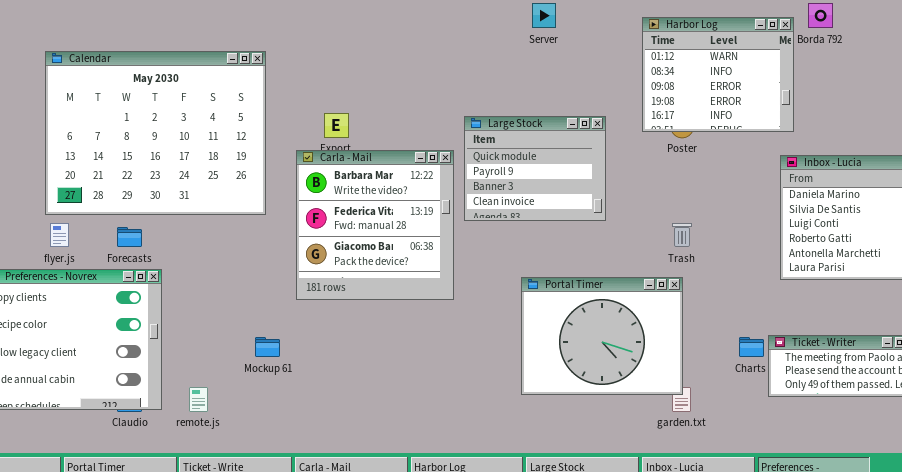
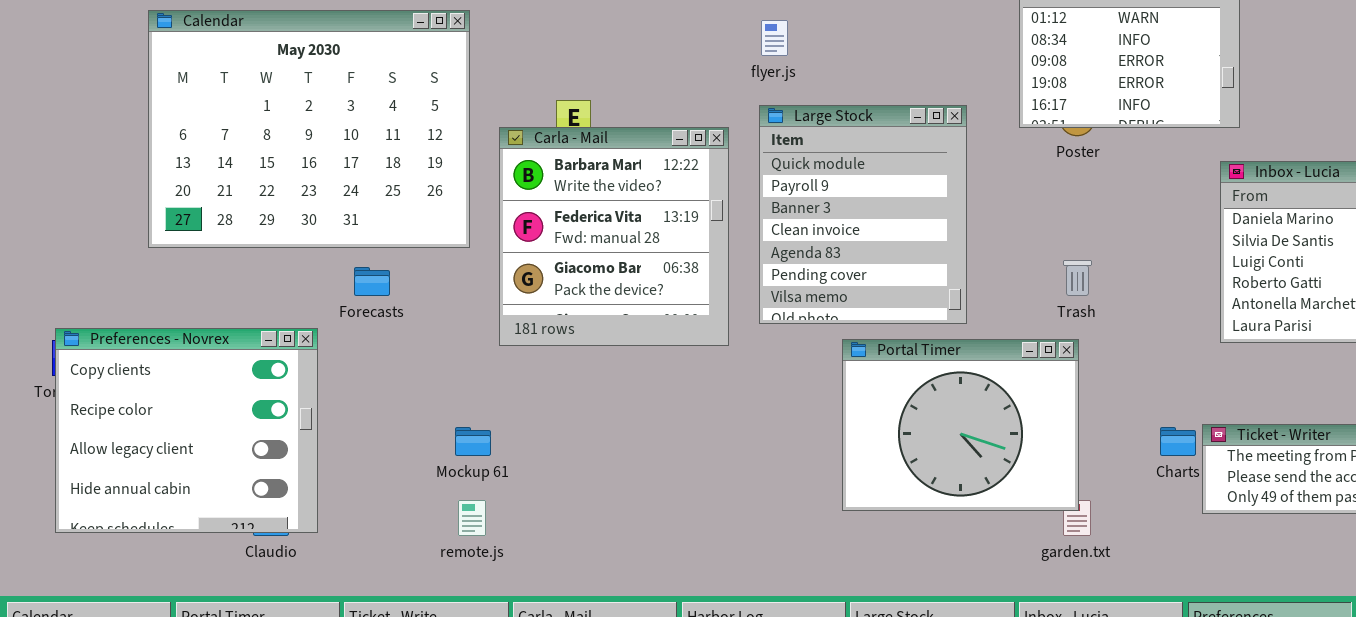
Large Stock: [464,116,606,221] -> [759,105,967,324], resized
Carla - Mail: [296,150,454,300] -> [499,127,729,346], moved
flyer.js: [50,223,69,247] -> [761,20,788,56], moved
Forecasts: [117,227,142,247] -> [354,267,390,296], moved
remote.js: [189,387,208,412] -> [458,500,486,536], moved

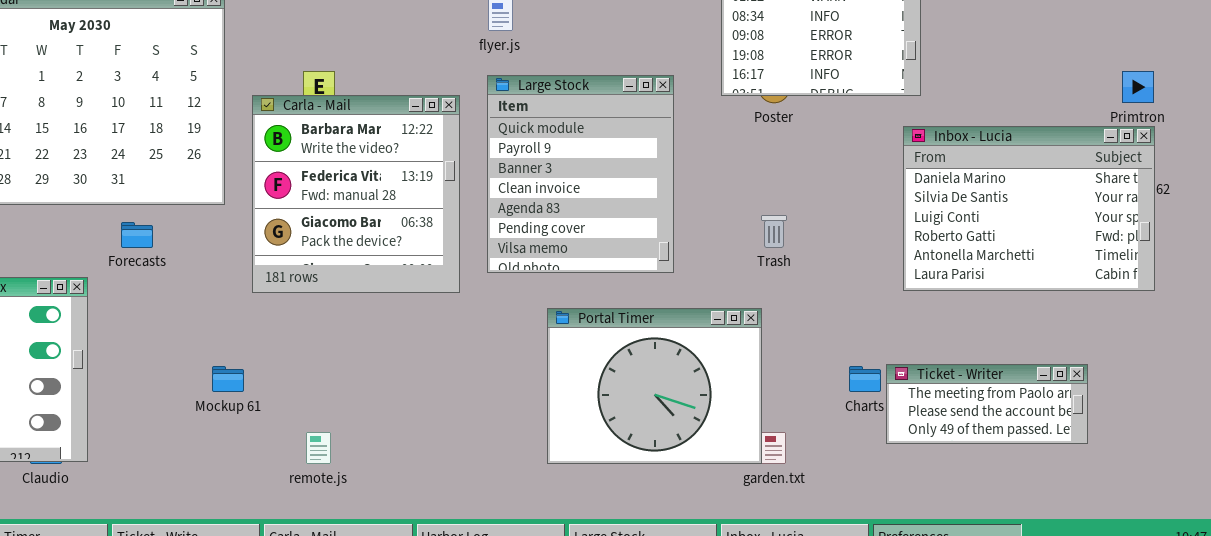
Portal Timer: [842,339,1079,511] -> [547,308,762,464], moved
remote.js: [458,500,486,536] -> [306,432,331,464], moved

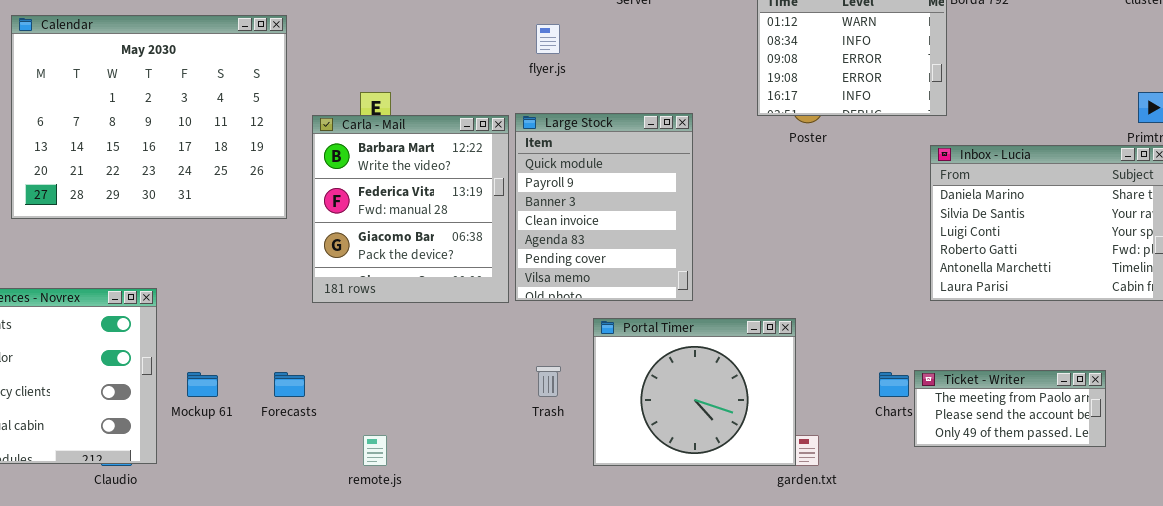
Large Stock: [487,75,674,273] -> [515,113,693,301], moved
Trash: [761,215,787,248] -> [536,366,561,397], moved
Forecasts: [121,222,153,248] -> [274,372,305,397], moved
Mockup 61: [212,366,244,392] -> [187,372,218,397], moved

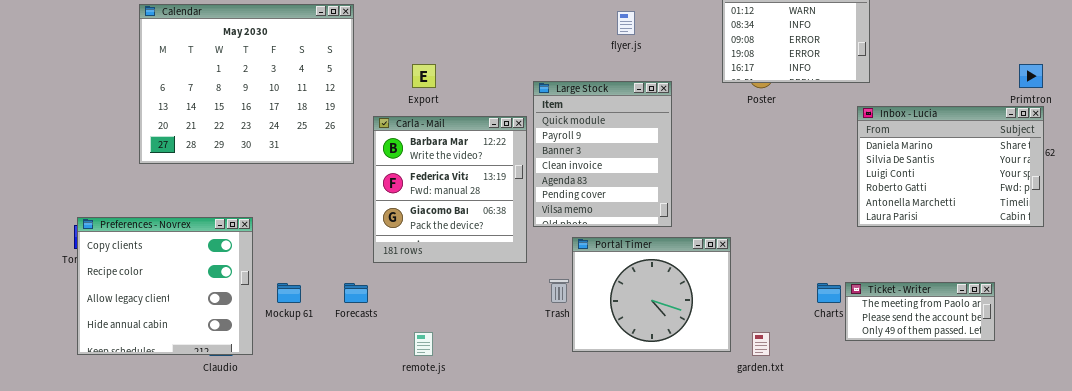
flyer.js: [536,24,560,54] -> [617,11,635,35], moved
Carla - Mail: [312,115,509,303] -> [373,116,527,263], moved
Portal Timer: [593,318,796,466] -> [572,237,731,352], moved

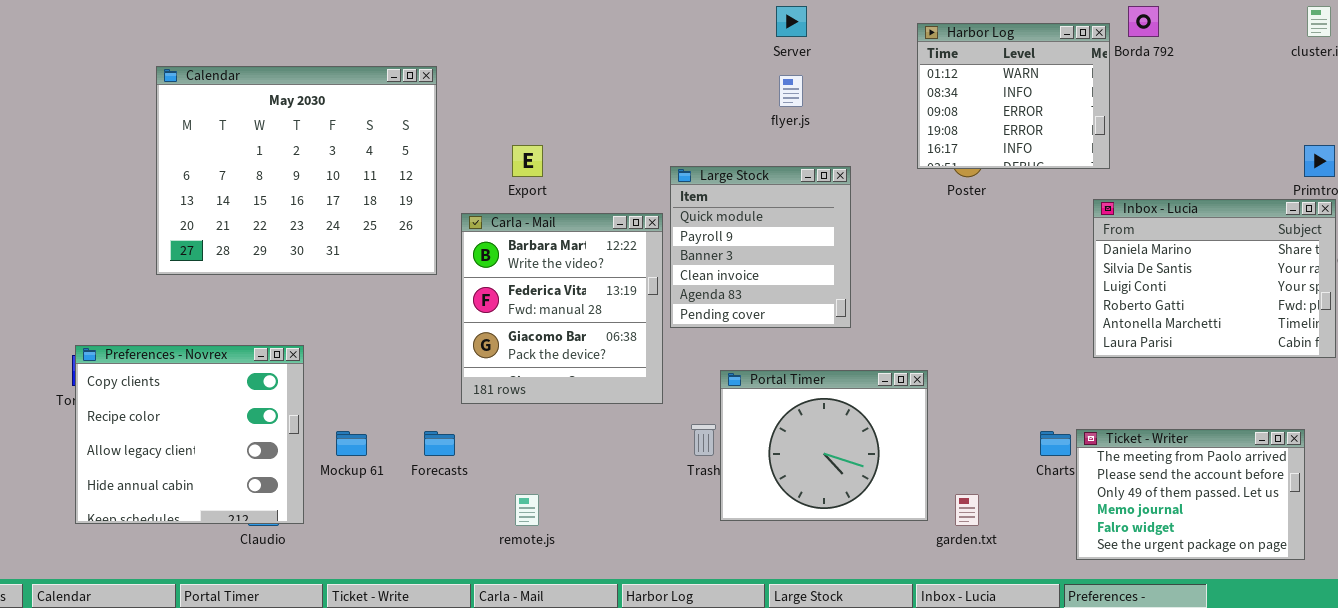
Large Stock: [533,81,672,227] -> [670,166,851,328], resized
Ticket - Writer: [845,282,995,341] -> [1076,429,1305,560], resized

